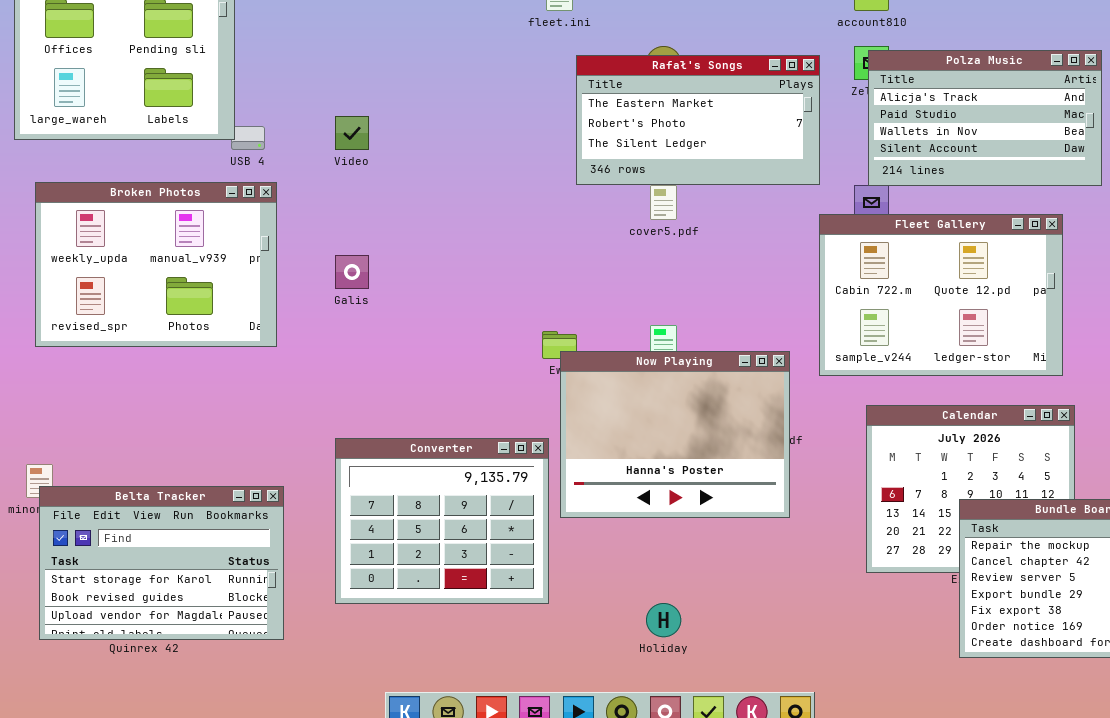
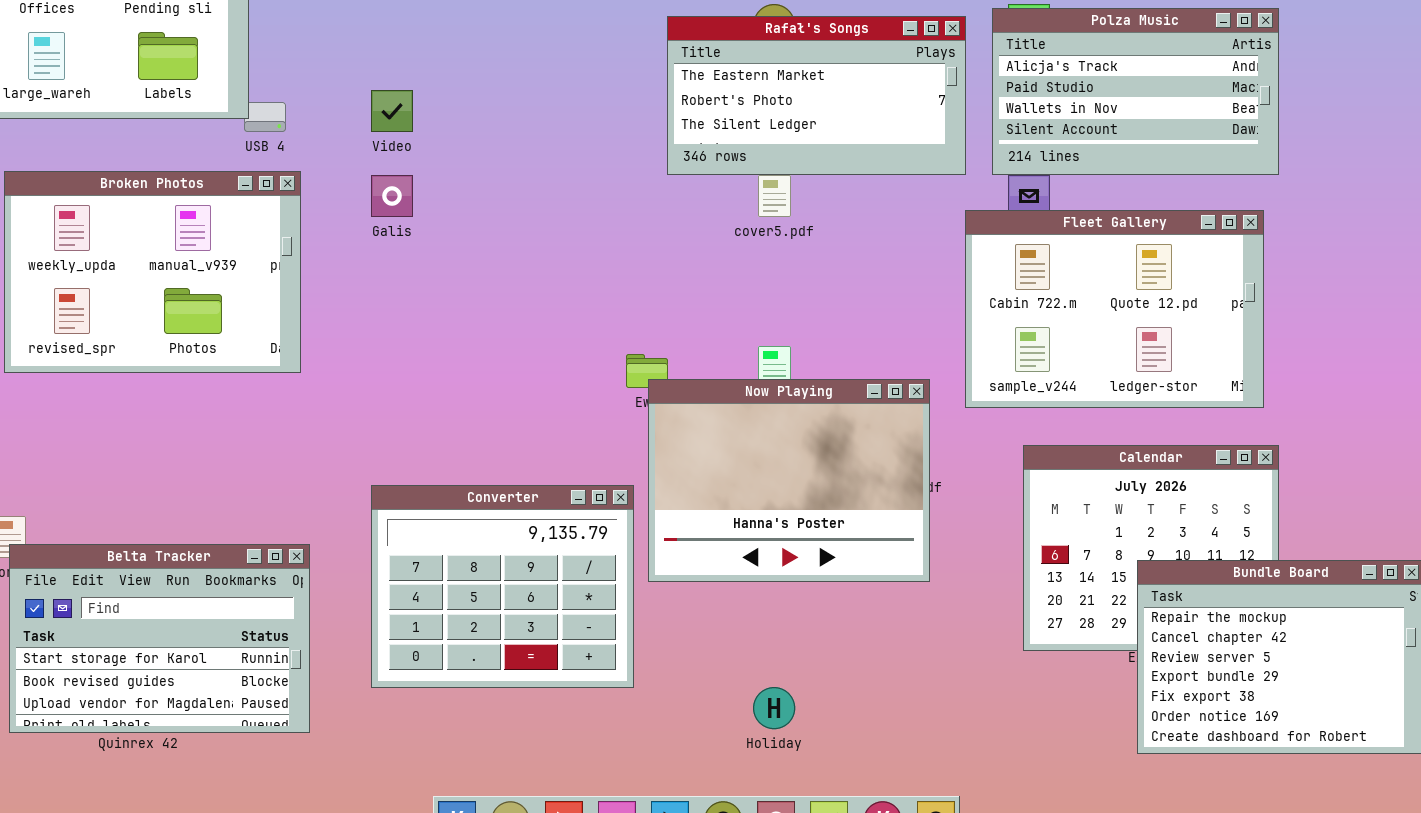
Polza Music: [868,50,1102,186] -> [992,8,1279,175], moved
Galis: [335,255,369,289] -> [371,175,413,217], moved

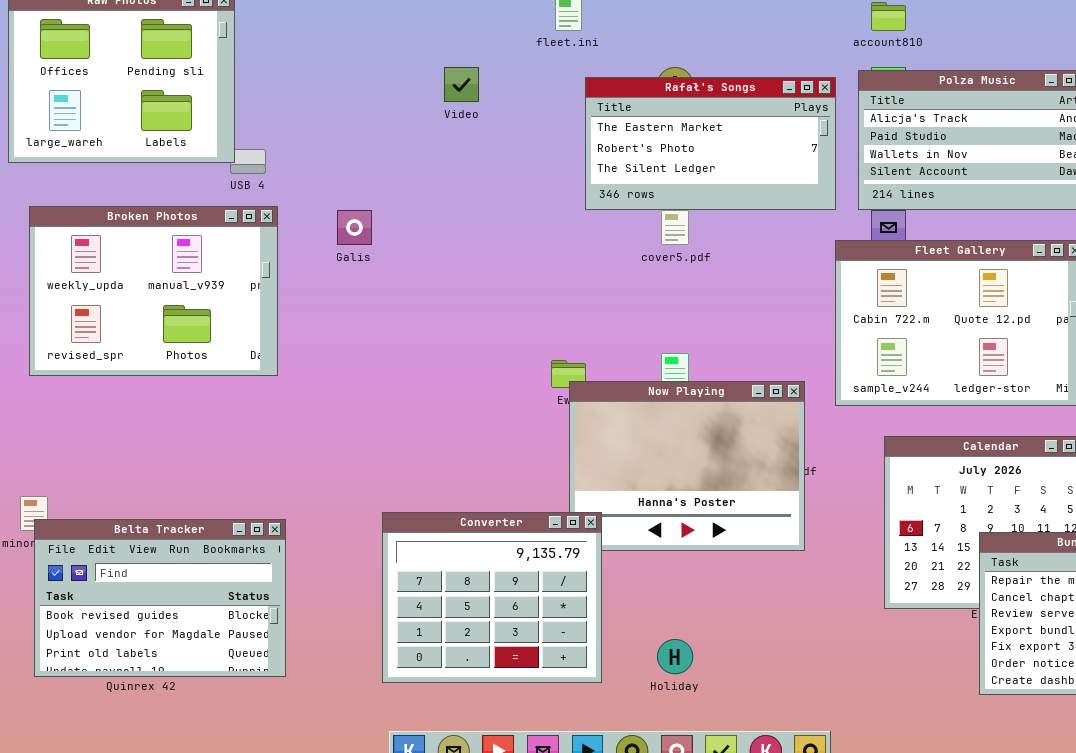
Video: [371,90,413,132] -> [444,67,479,102], moved
Converter: [371,485,634,688] -> [382,512,602,683], moved
Belta Tracker: [9,544,310,733] -> [34,519,286,677], scrolled down 1 row

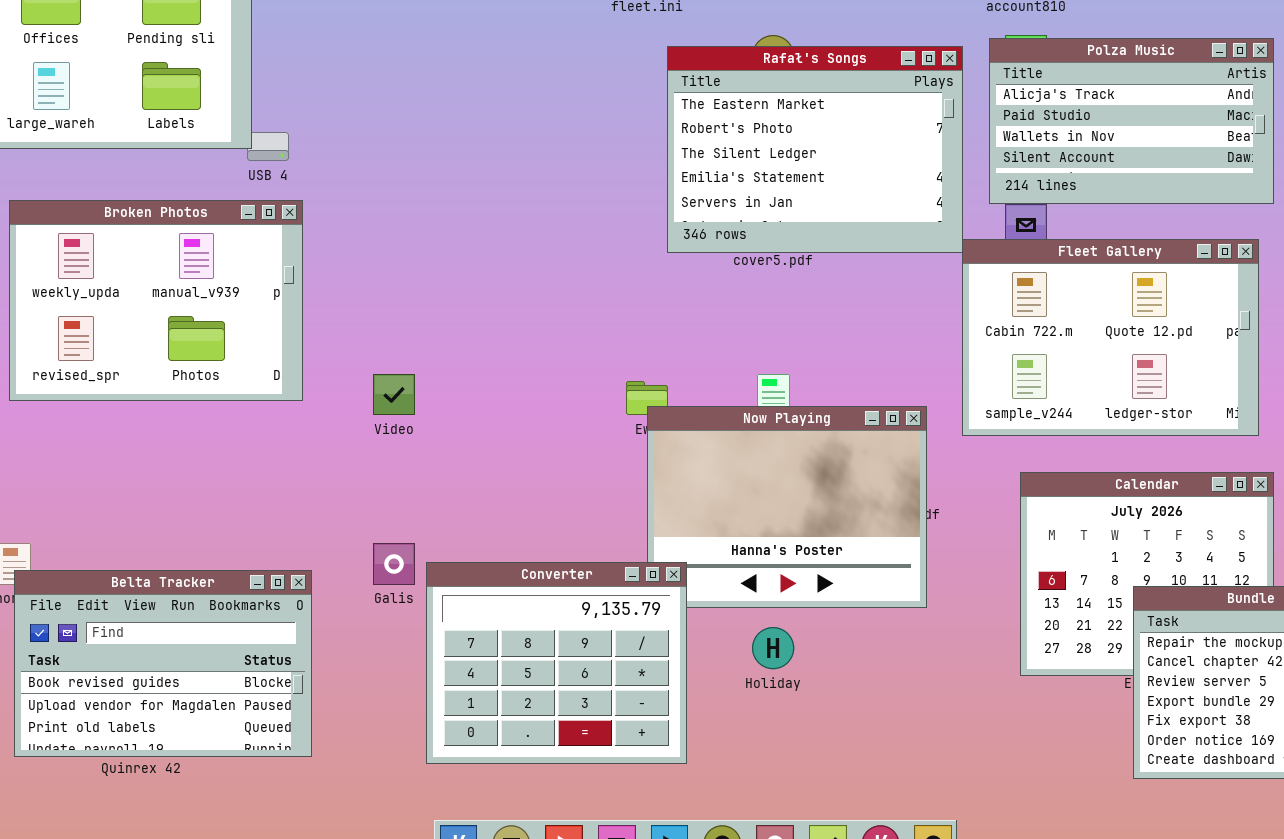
Video: [444,67,479,102] -> [373,374,415,415], moved
Rafał's Songs: [585,77,836,210] -> [667,46,963,253], resized
Galis: [337,210,372,245] -> [373,543,415,585], moved
Holiday: [657,639,693,674] -> [752,627,794,669], moved

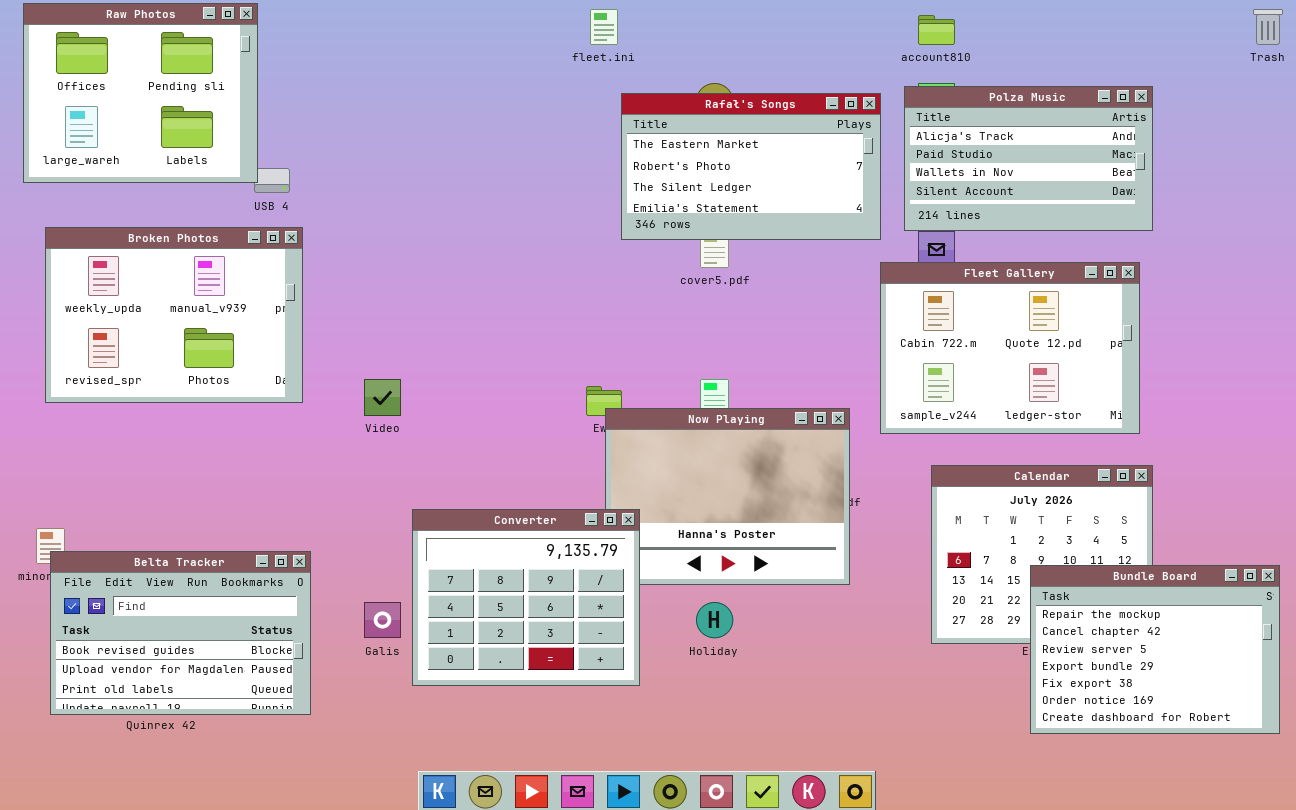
Rafał's Songs: [667,46,963,253] -> [621,93,881,240], resized
Galis: [373,543,415,585] -> [364,602,401,638], moved
Converter: [426,562,687,764] -> [412,509,640,686], moved

